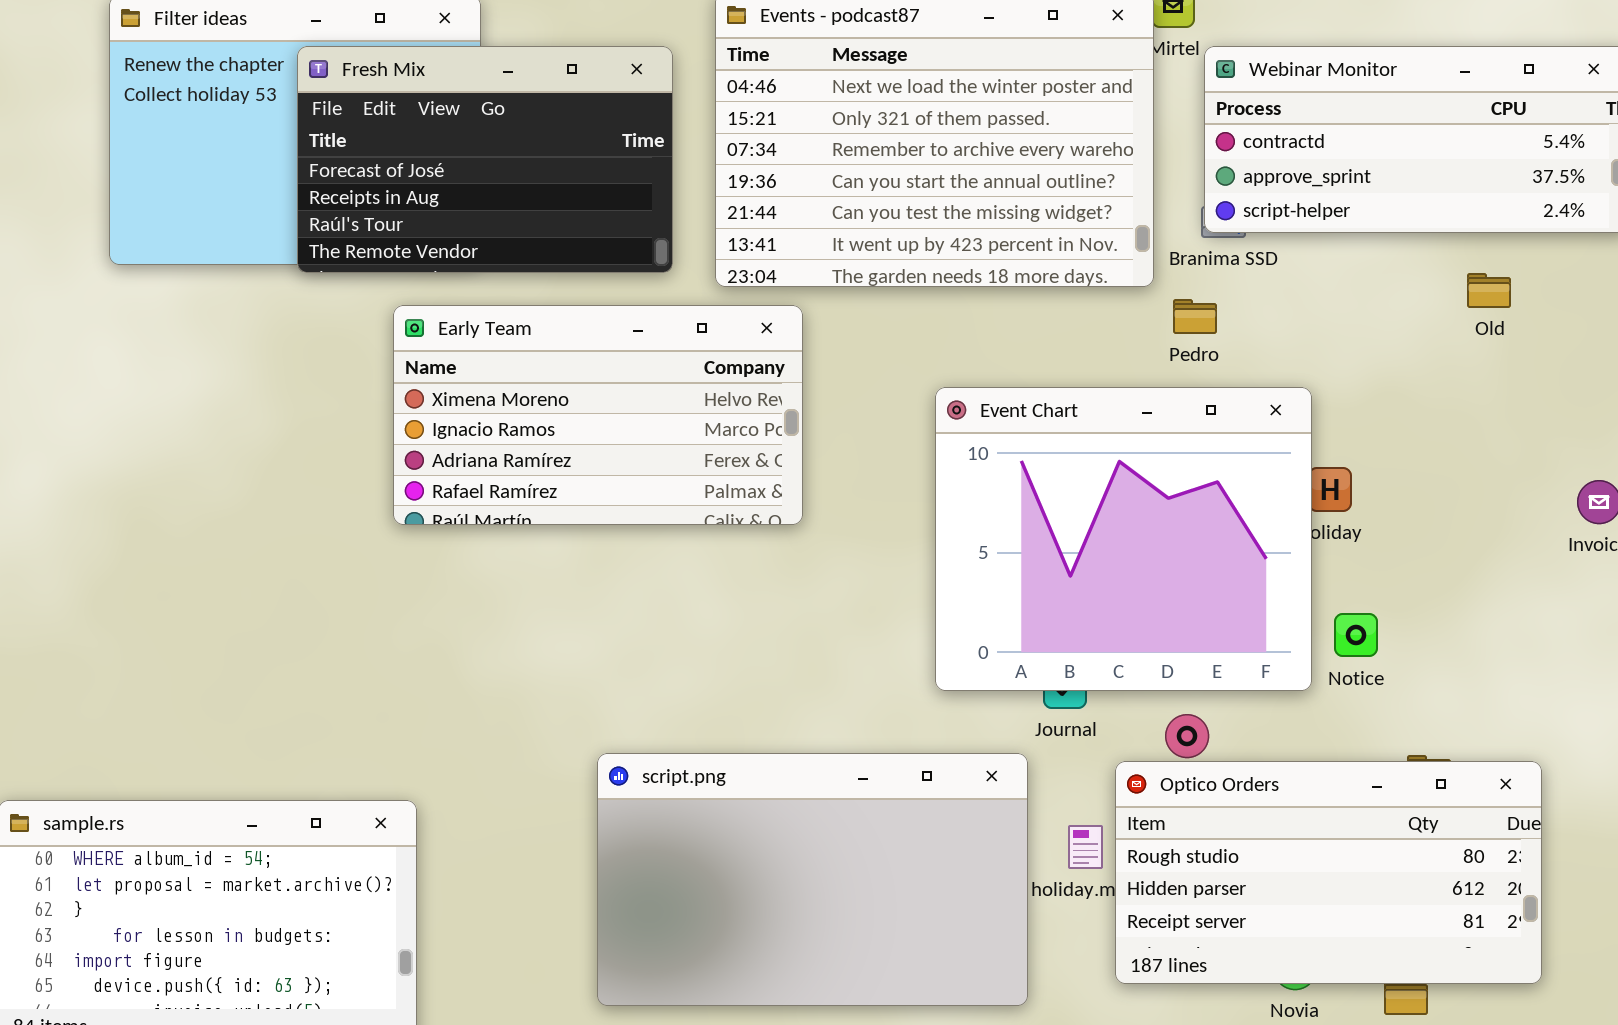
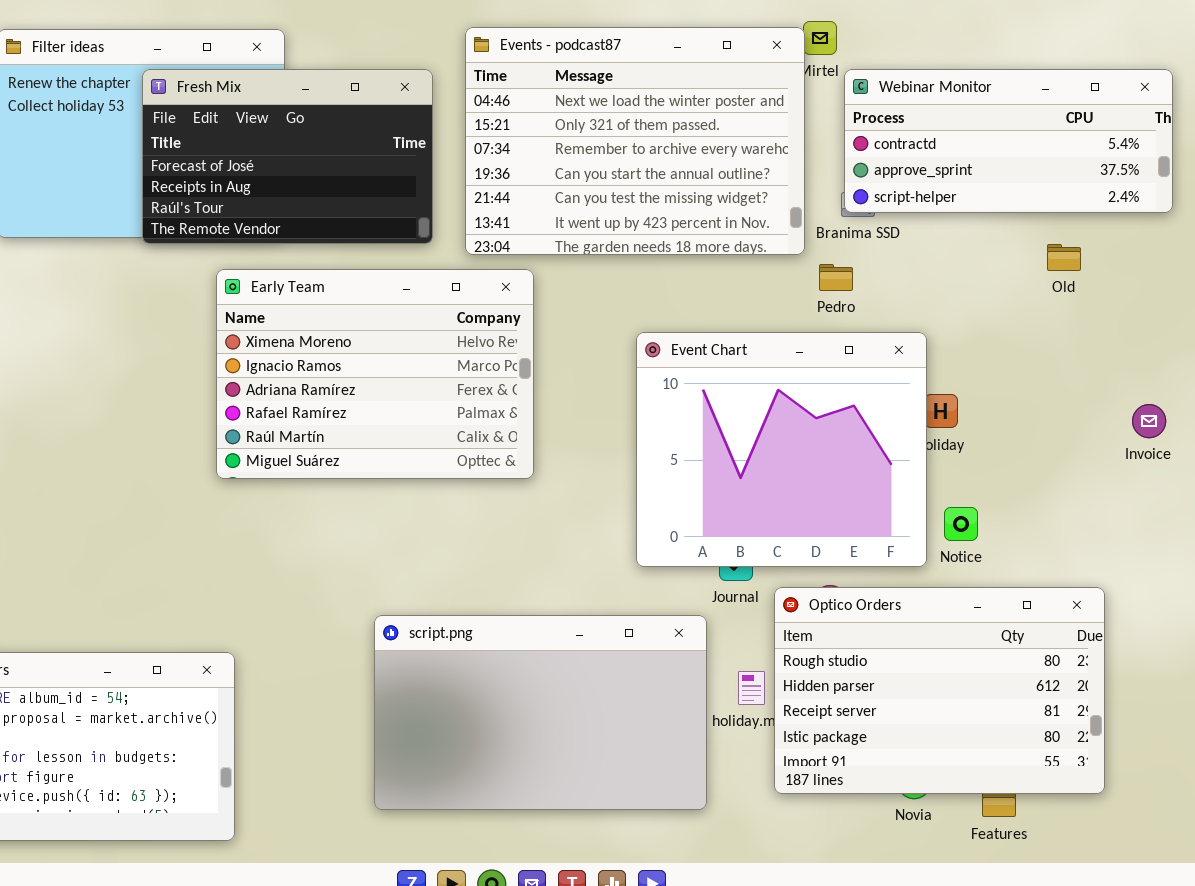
Early Team: [393,305,803,525] -> [216,269,534,479], resized
Optico Orders: [1115,761,1542,984] -> [774,587,1105,794], resized

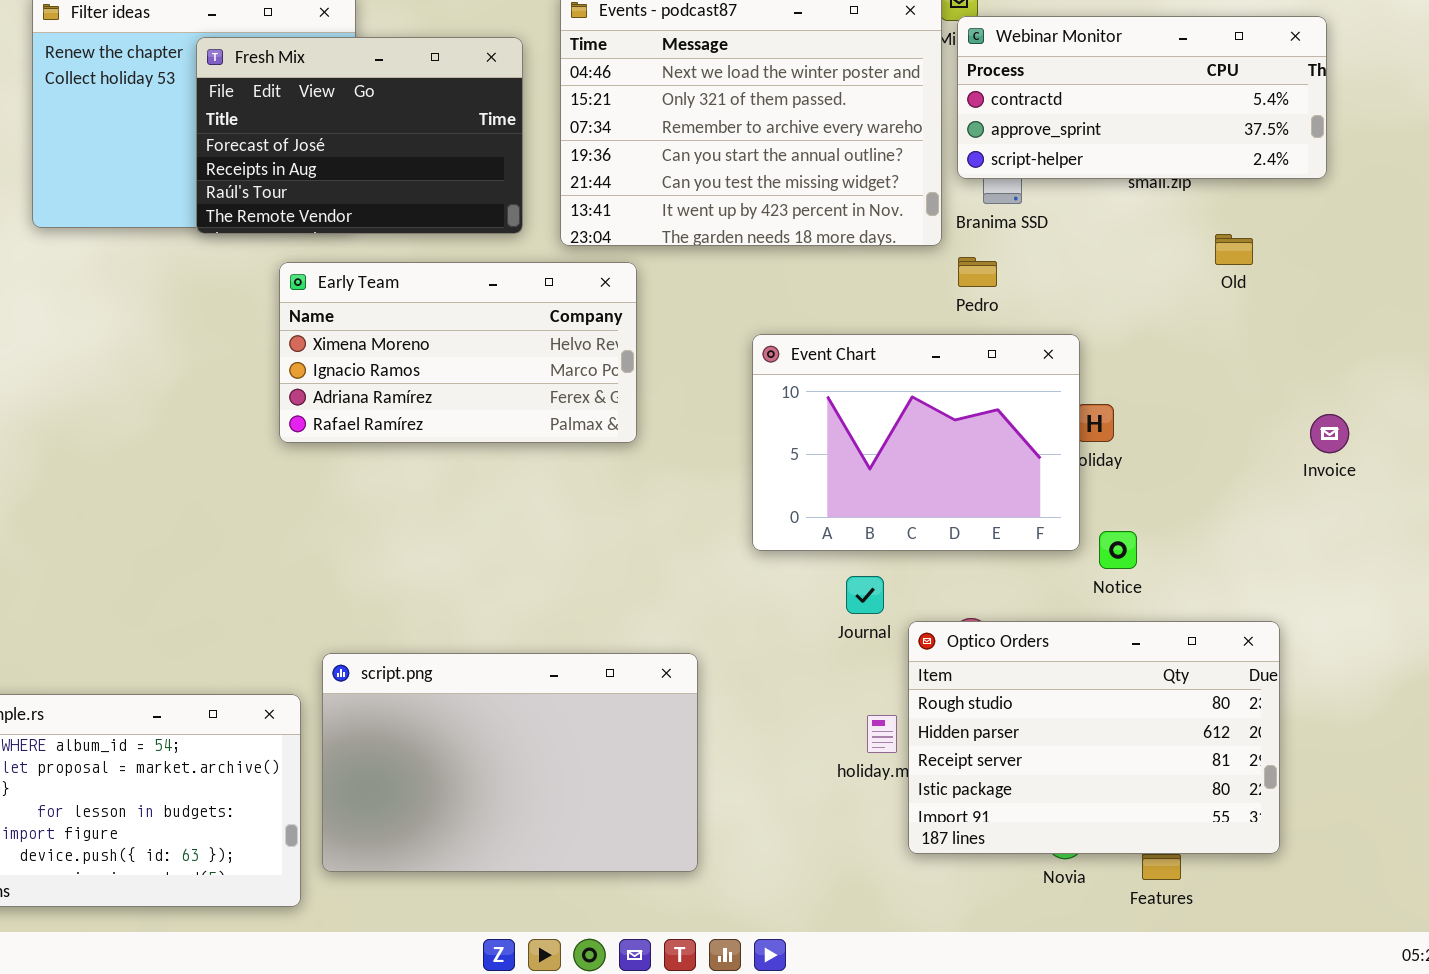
Webinar Monitor: [844,69,1173,213] -> [957,16,1327,179], moved
Early Team: [216,269,534,479] -> [279,262,637,443], resized
Event Chart: [636,332,927,567] -> [752,334,1080,551], resized
script.png: [374,615,707,810] -> [322,653,698,872], moved

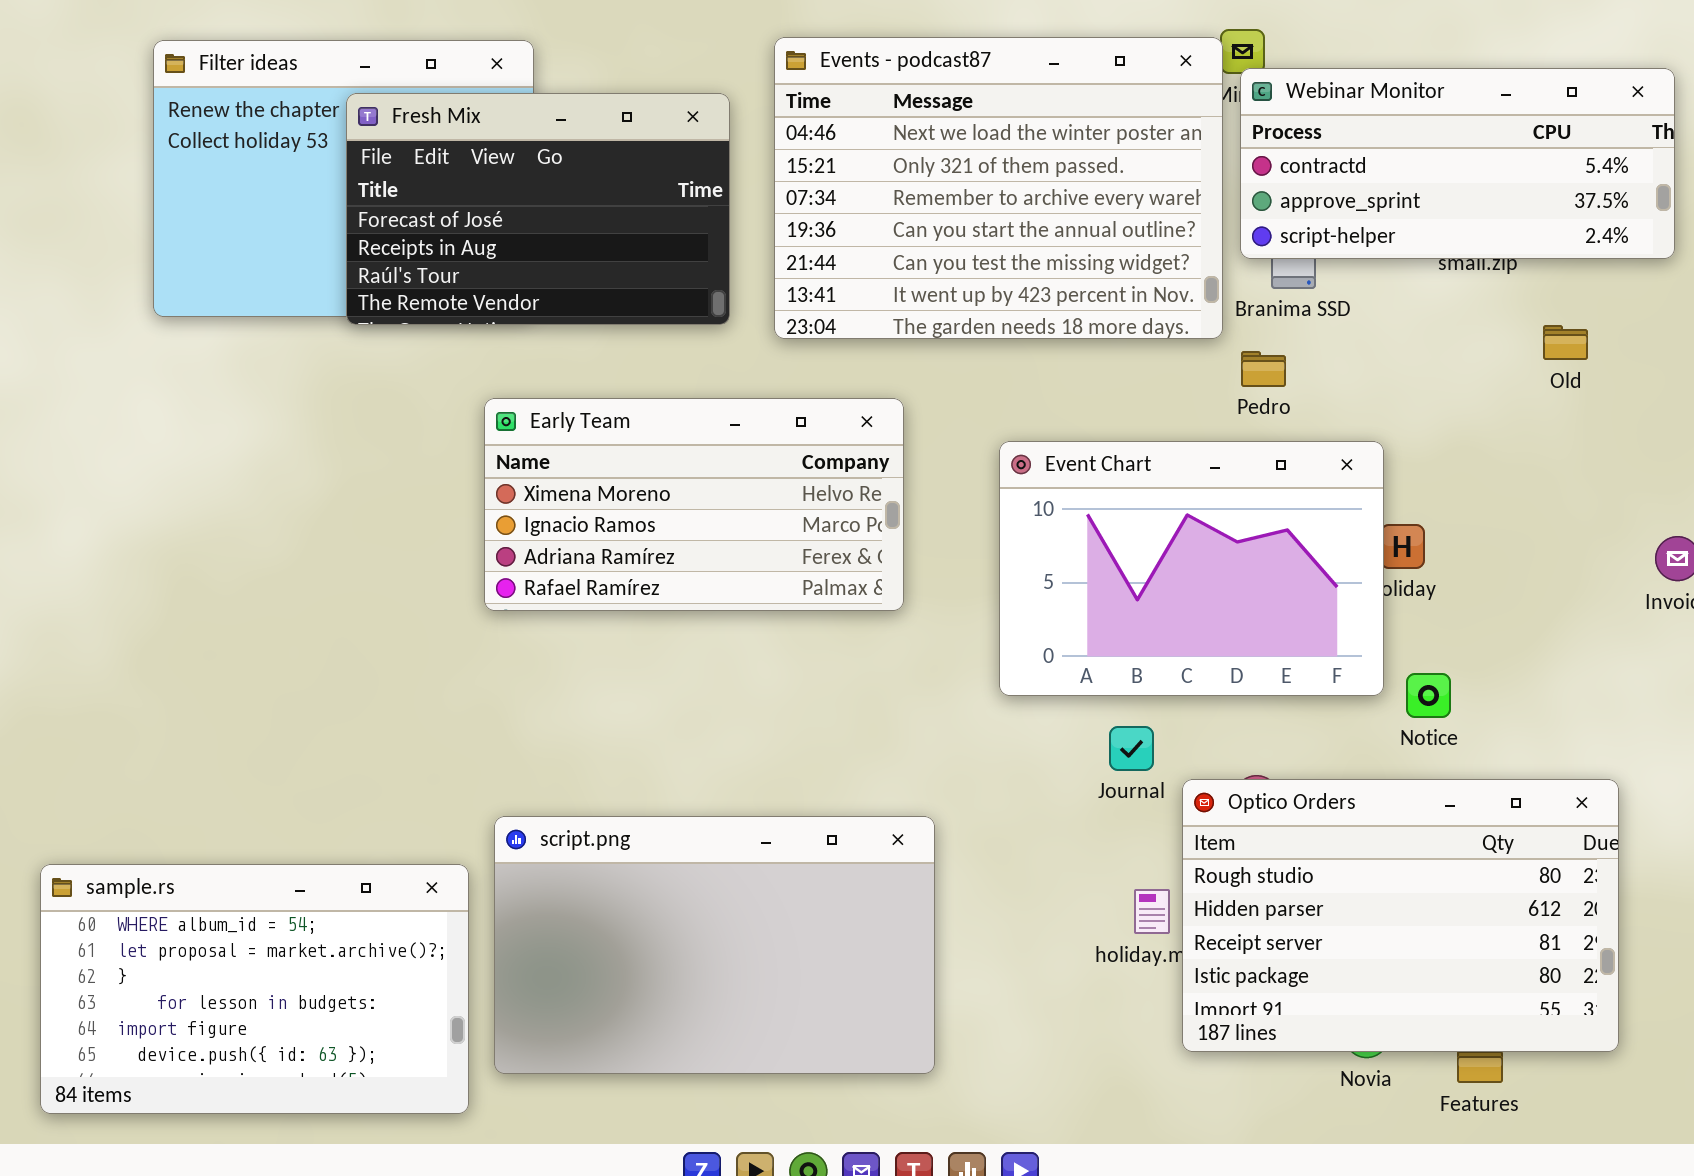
Early Team: [279,262,637,443] -> [484,398,904,611], moved

